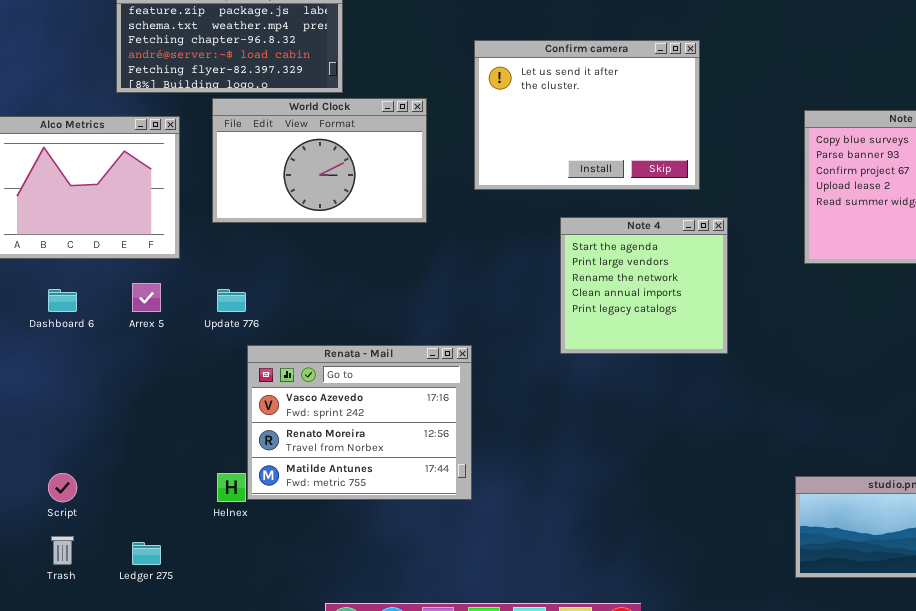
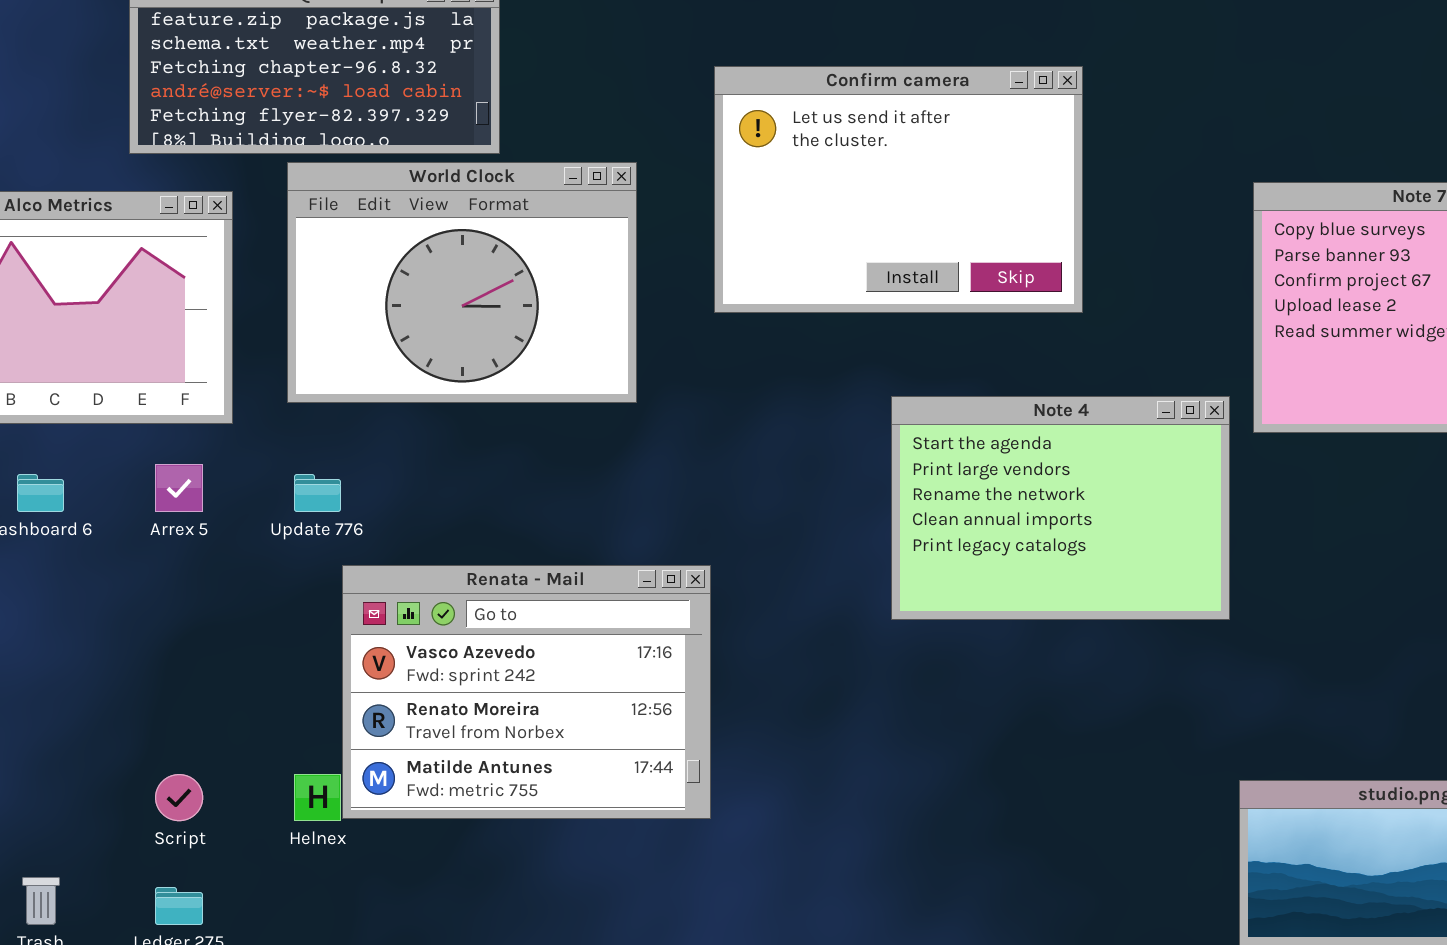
World Clock: [212,98,427,223] -> [287,162,637,403], resized
Note 4: [560,217,728,354] -> [891,396,1230,620], moved, resized
Script: [48,473,77,502] -> [155,774,203,821], moved

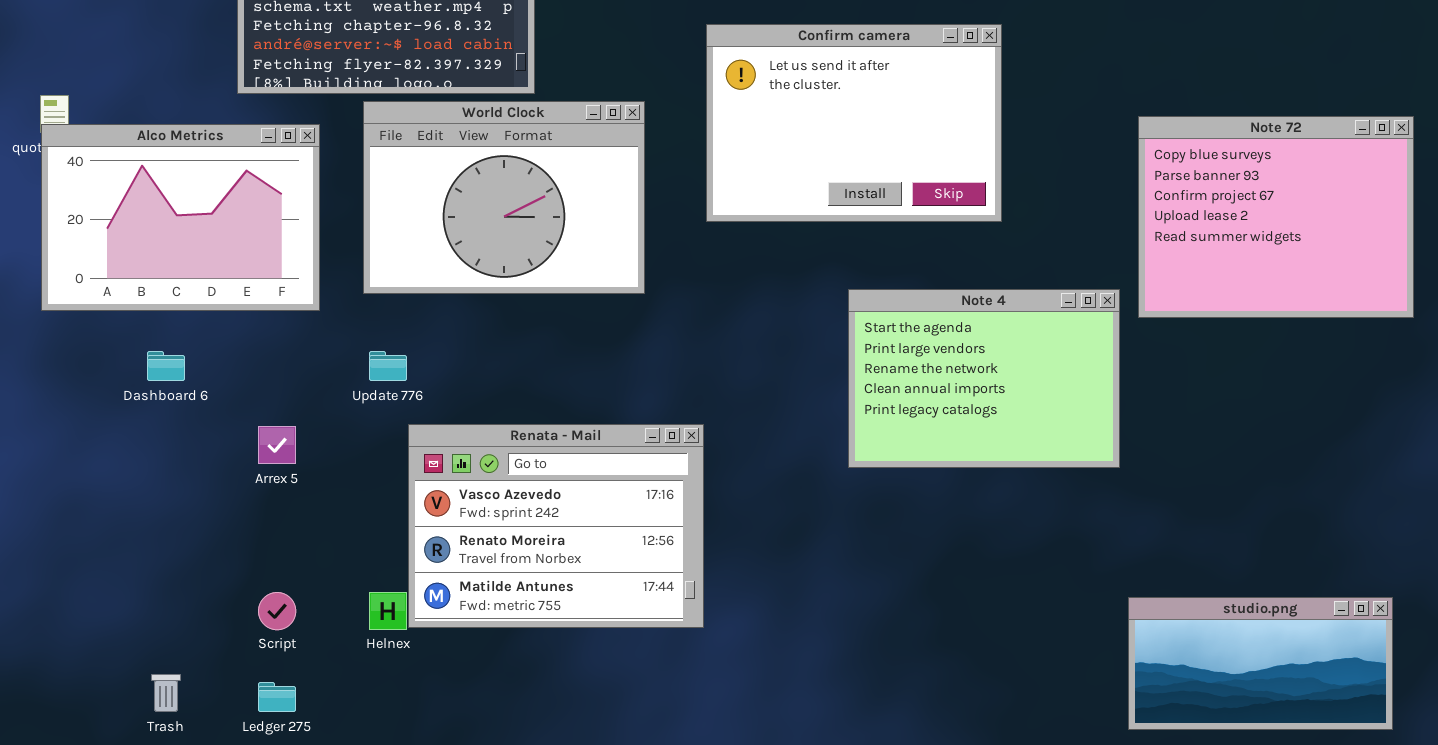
Arrex 5: [155,464,203,512] -> [258,426,296,464], moved

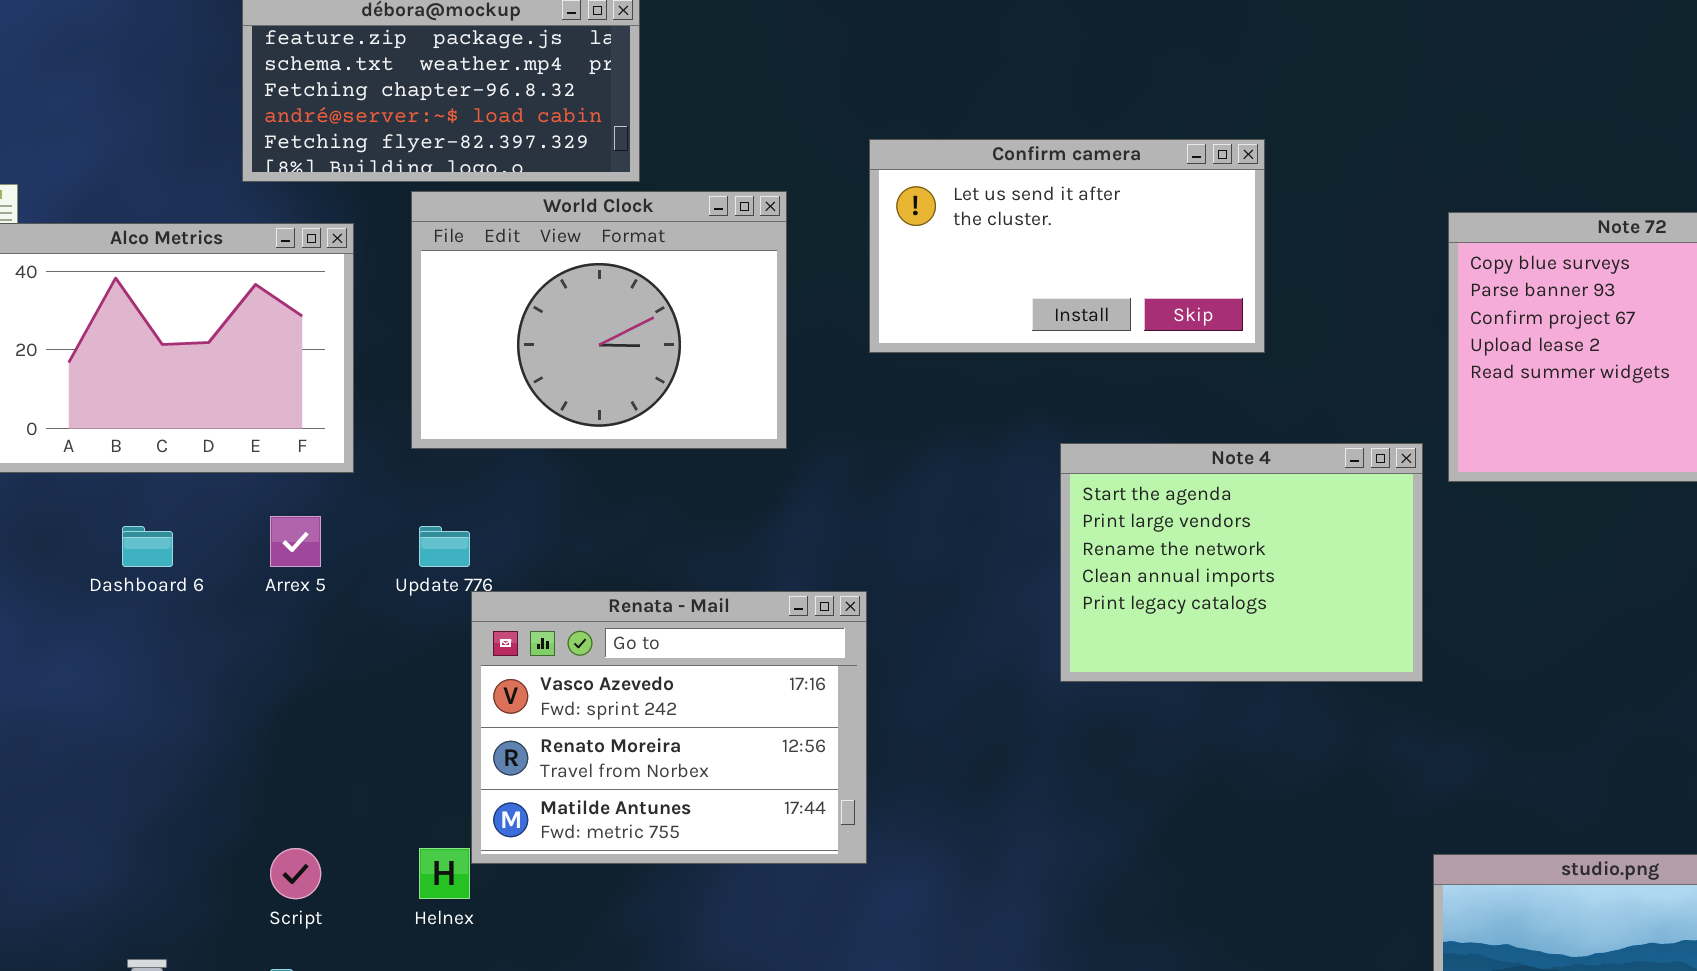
Confirm camera: [706,24,1002,222] -> [869,139,1265,353], resized
Renata - Mail: [408,424,704,628] -> [471,591,867,864], moved
Arrex 5: [258,426,296,464] -> [270,516,321,567], moved

